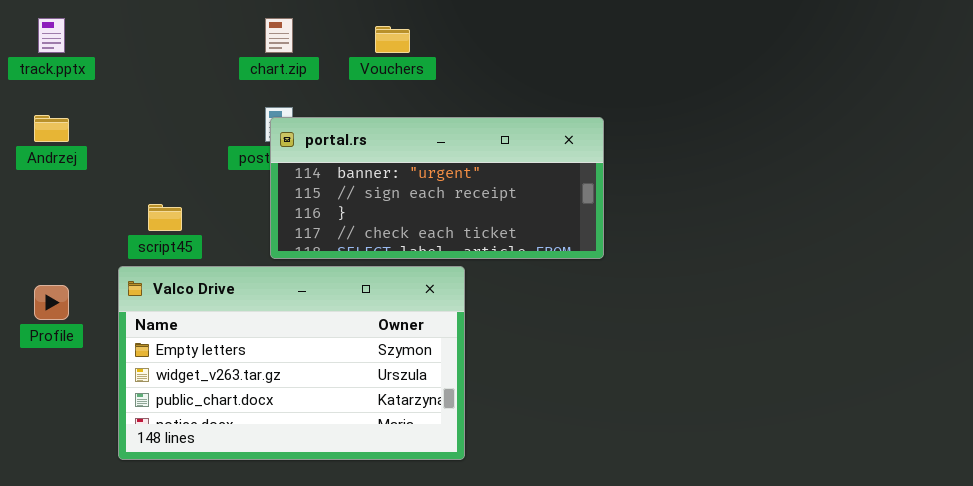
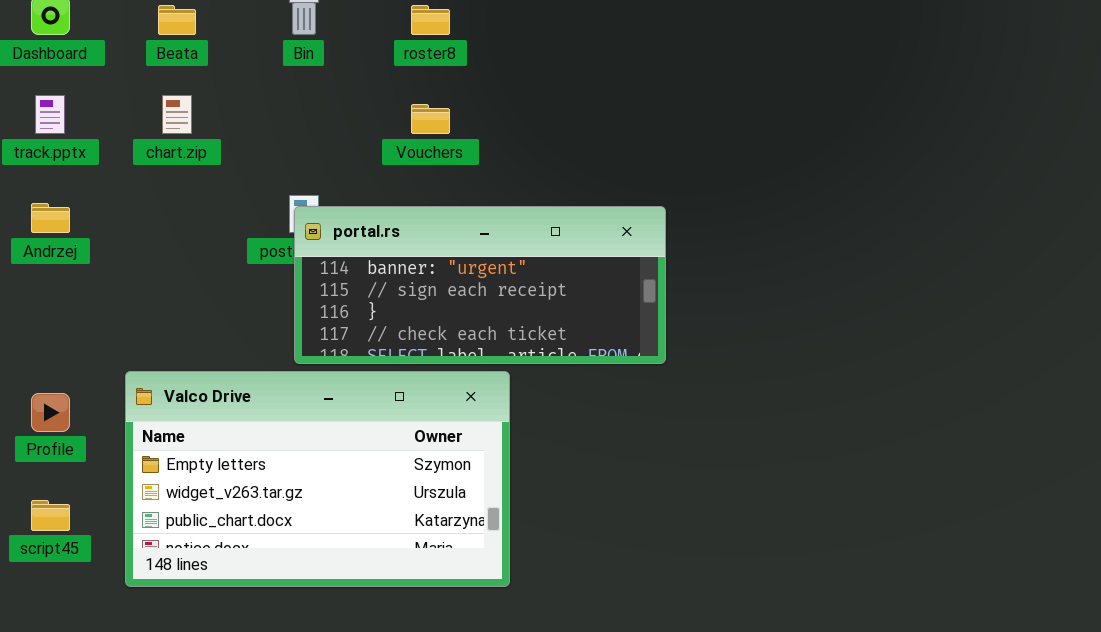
chart.zip: [265,18,293,53] -> [162,95,192,134], moved
script45: [148,204,182,231] -> [31,500,70,531], moved

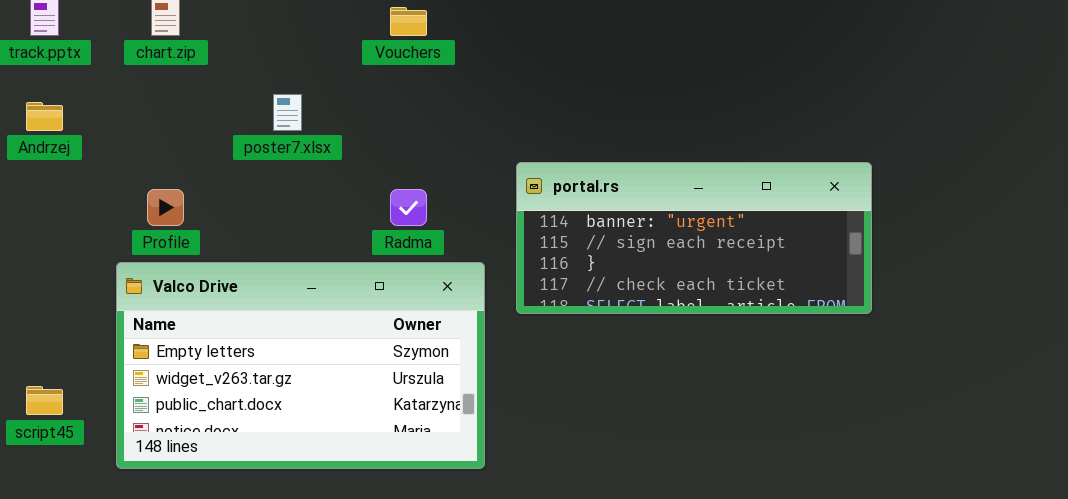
portal.rs: [294,206,666,364] -> [516,162,872,314], moved
Profile: [31,393,70,432] -> [147,189,184,226], moved

